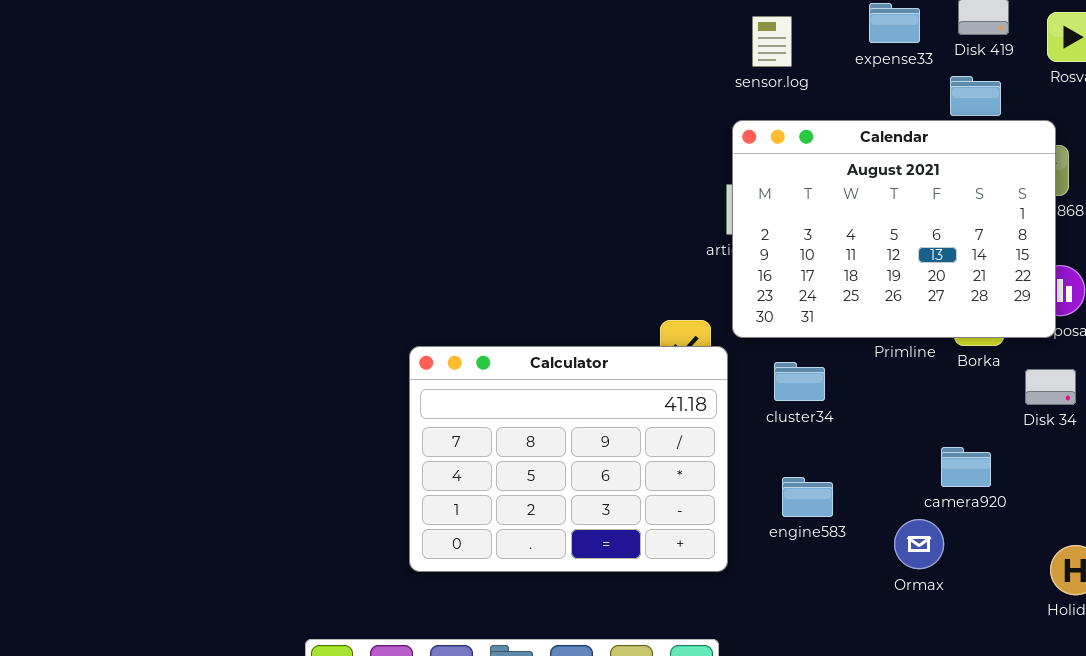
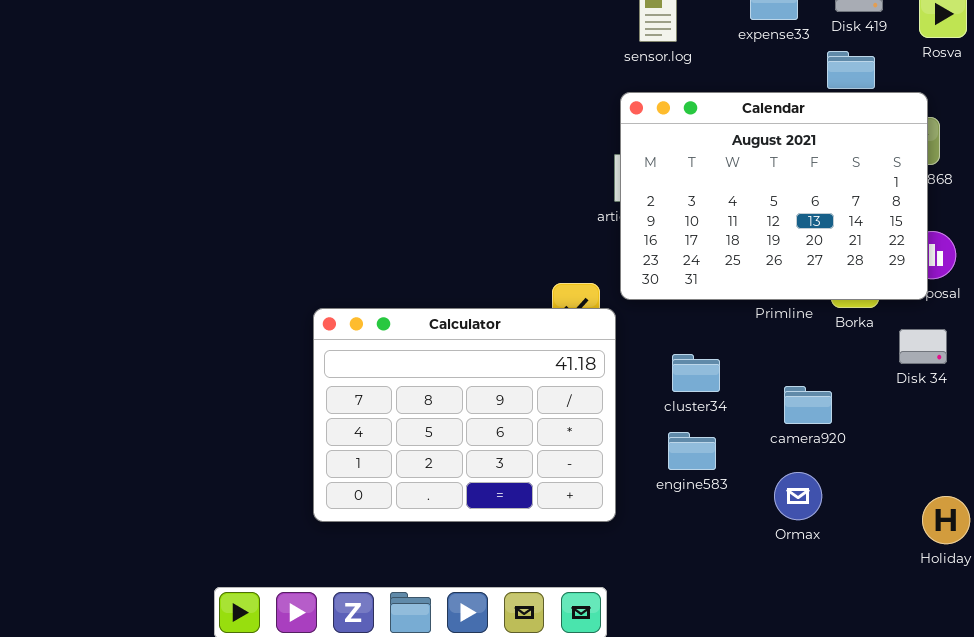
cluster34: [774,362,825,401] -> [672,354,720,392], moved
camera920: [941,447,991,487] -> [784,386,832,424], moved

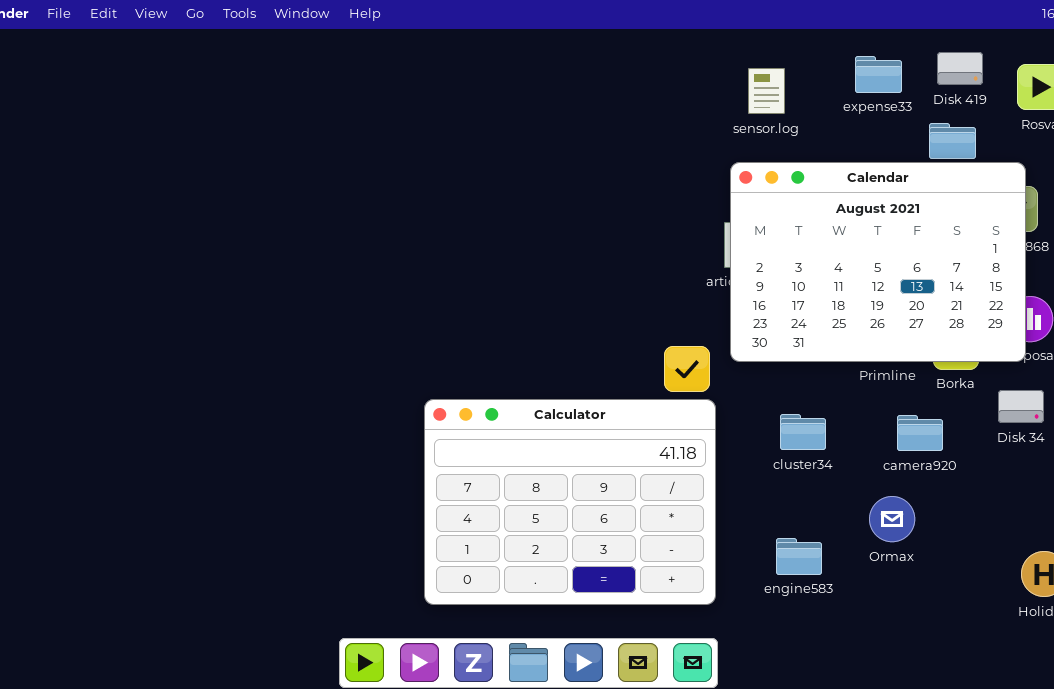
Calculator: [313,308,616,522] -> [424,399,716,605], moved
camera920: [784,386,832,424] -> [897,415,943,451], moved
engine583: [668,432,716,470] -> [776,538,822,575], moved
Ormax: [774,472,822,520] -> [869,496,915,542], moved

